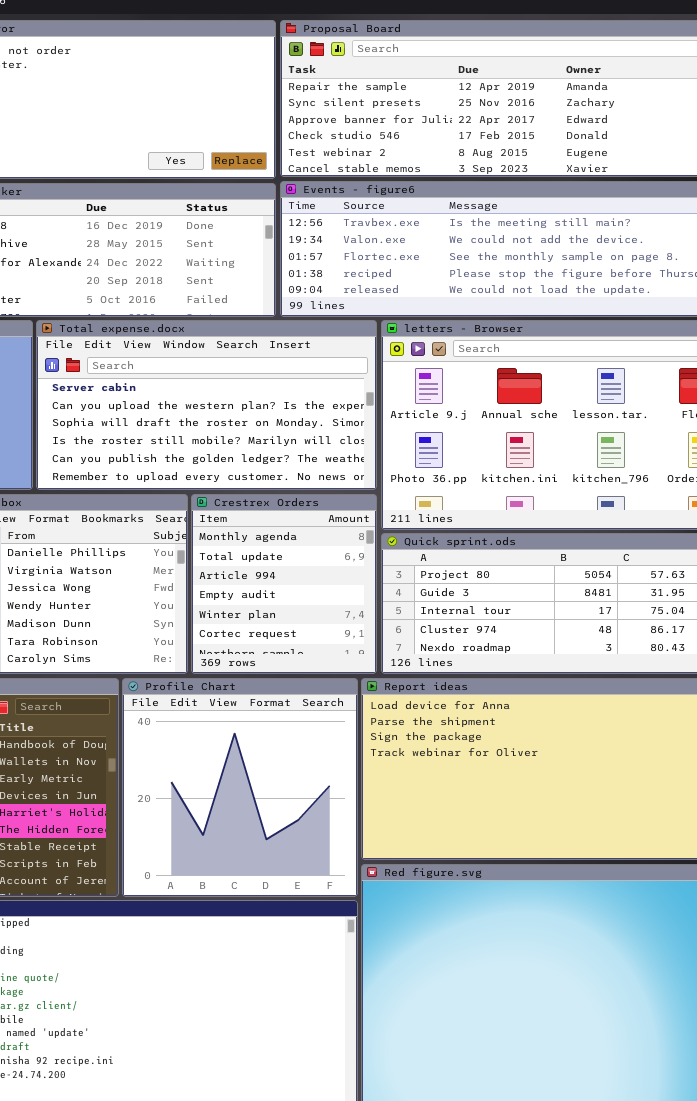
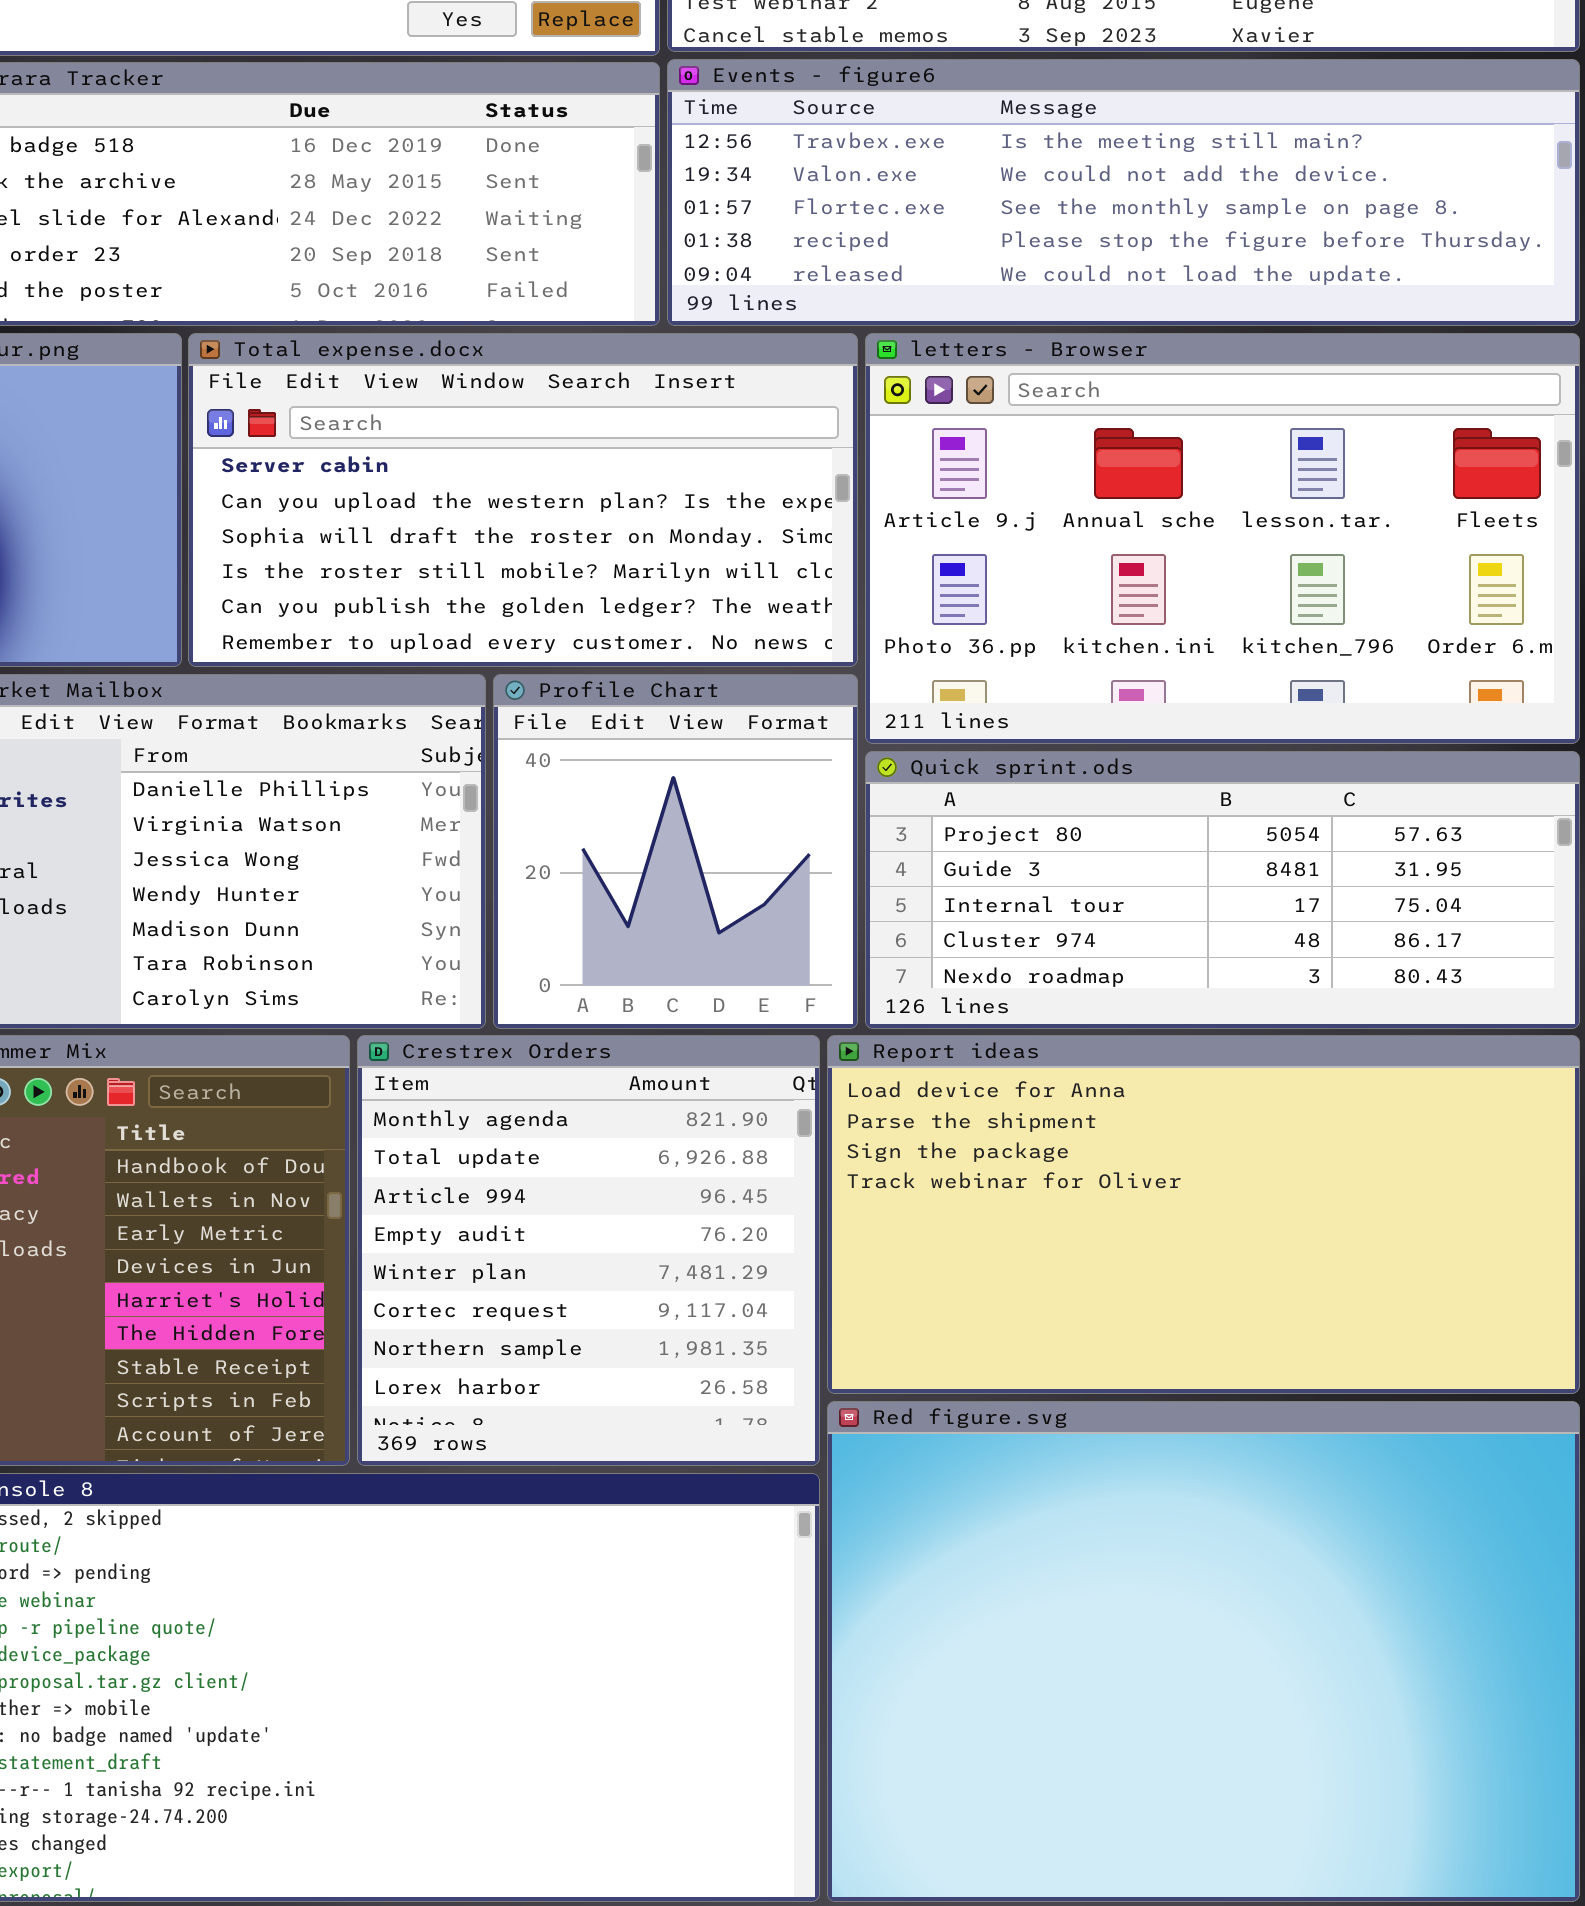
Crestrex Orders: [191,494,377,674] -> [357,1035,820,1466], moved, resized
Profile Chart: [122,678,358,897] -> [493,674,858,1029], moved, resized

